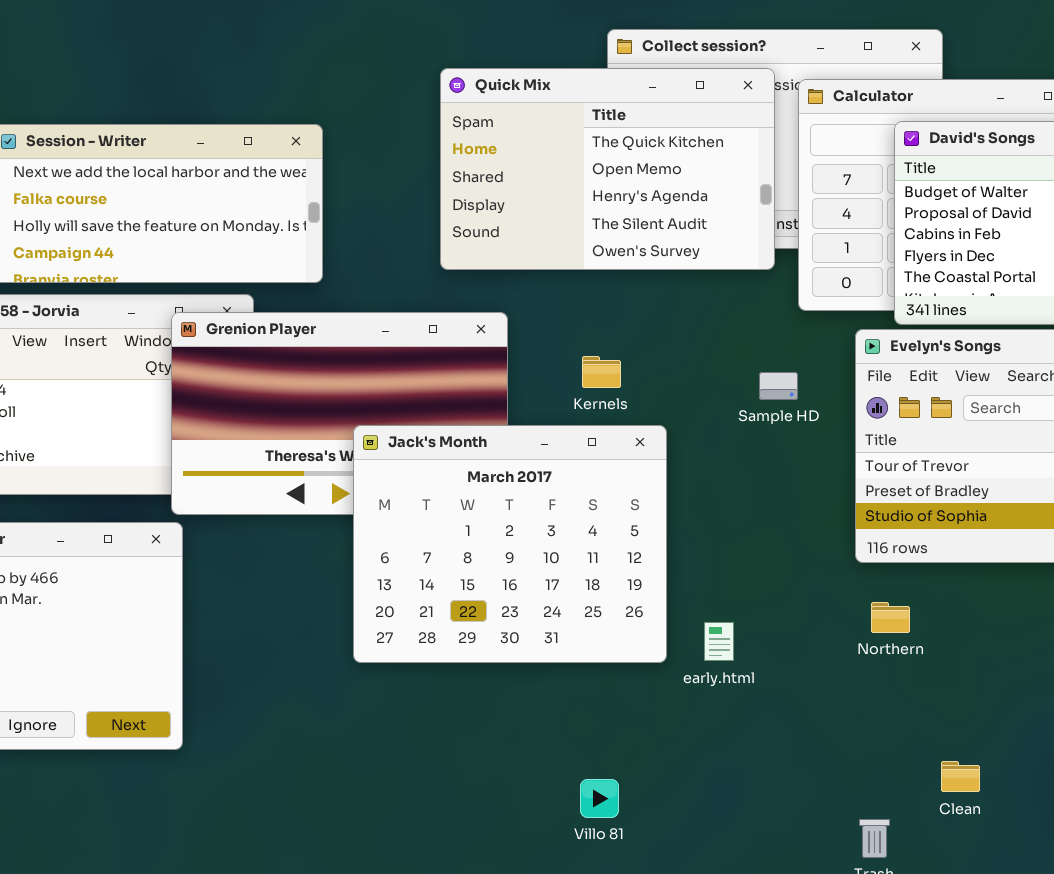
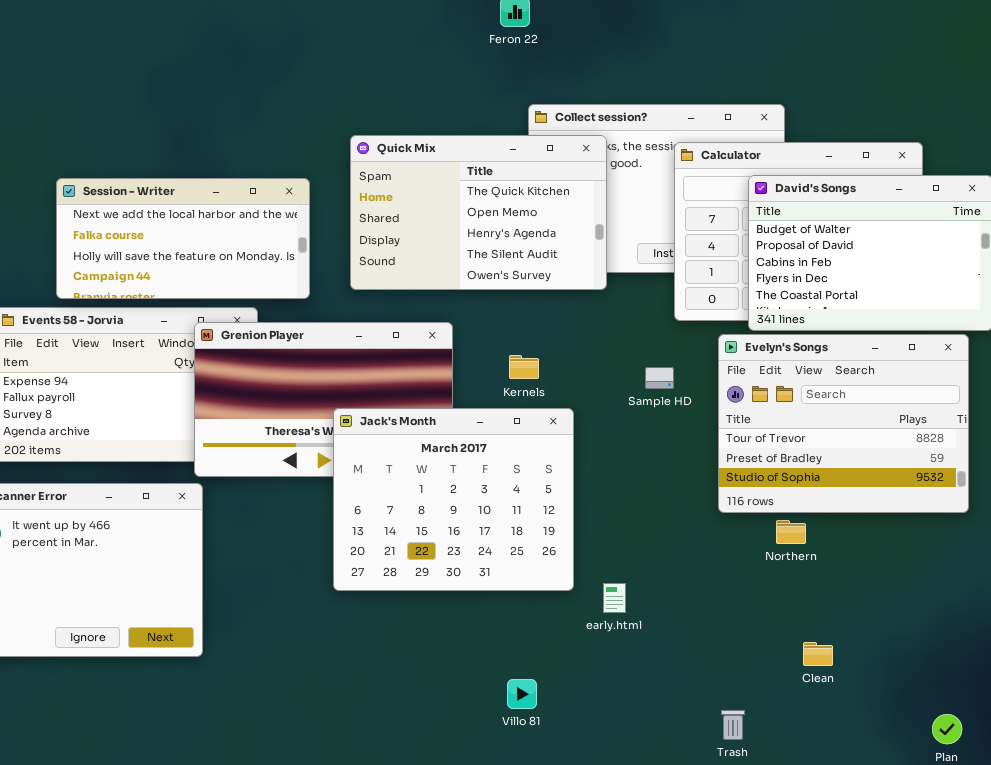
Quick Mix: [440,68,775,270] -> [350,135,607,290], moved
Northern: [871,602,910,633] -> [776,520,806,544], moved
early.html: [704,622,734,661] -> [603,583,626,613], moved
Clean: [941,761,980,792] -> [803,642,833,666], moved

